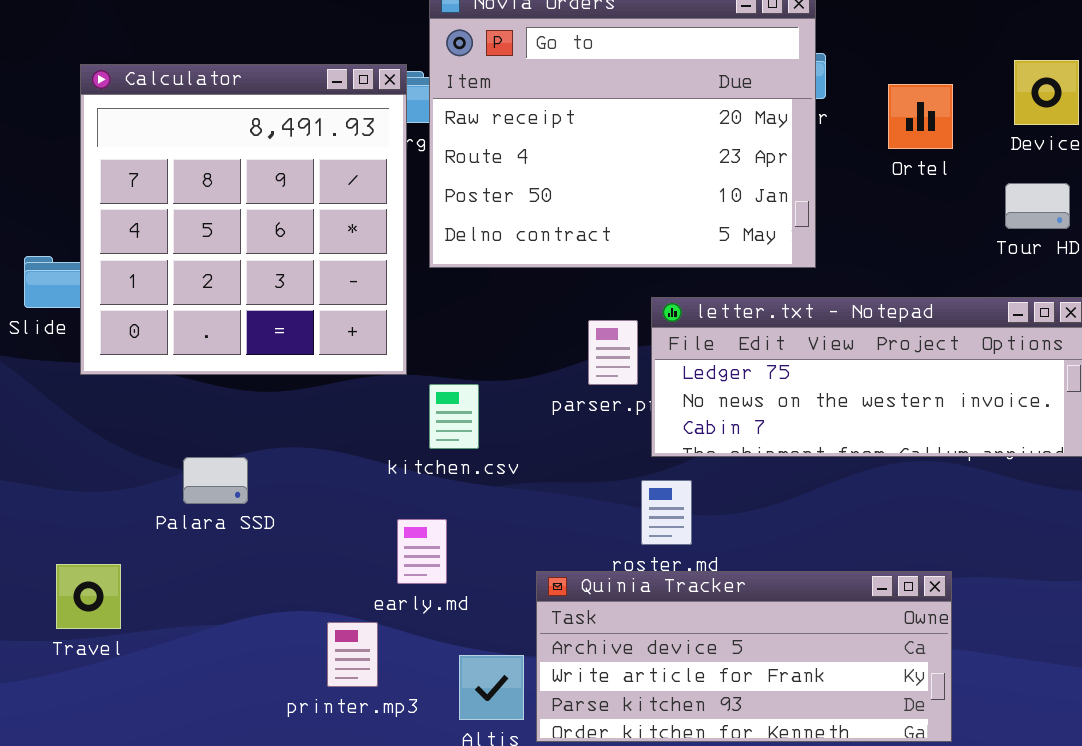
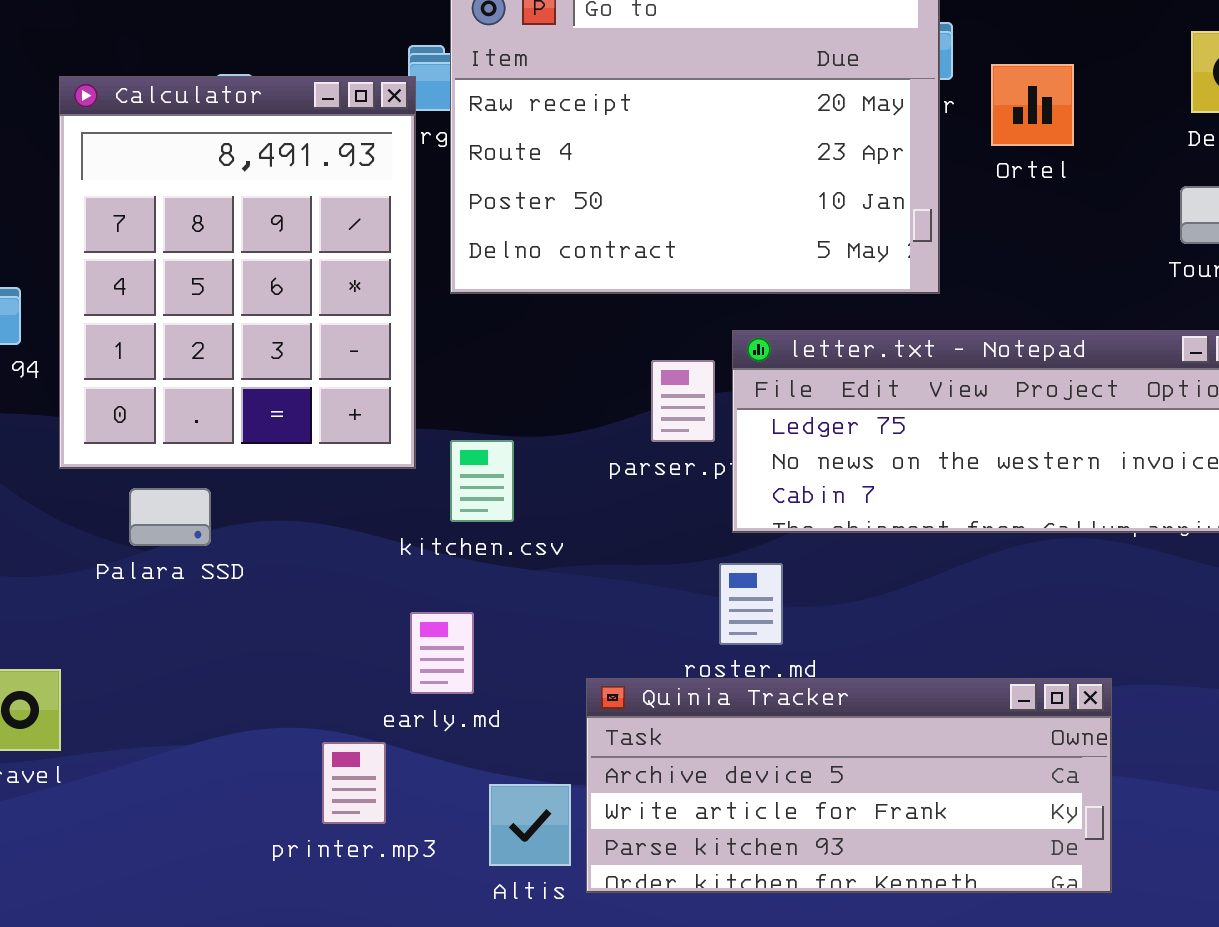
Calculator: [80,64,407,375] -> [59,76,416,469], moved, resized
Ortel: [888,84,953,149] -> [991,64,1074,146], moved
Palara SSD: [183,457,248,504] -> [129,488,211,546], moved

